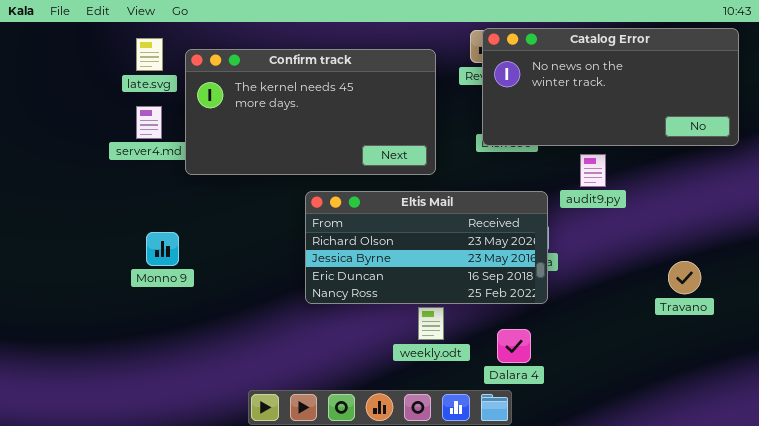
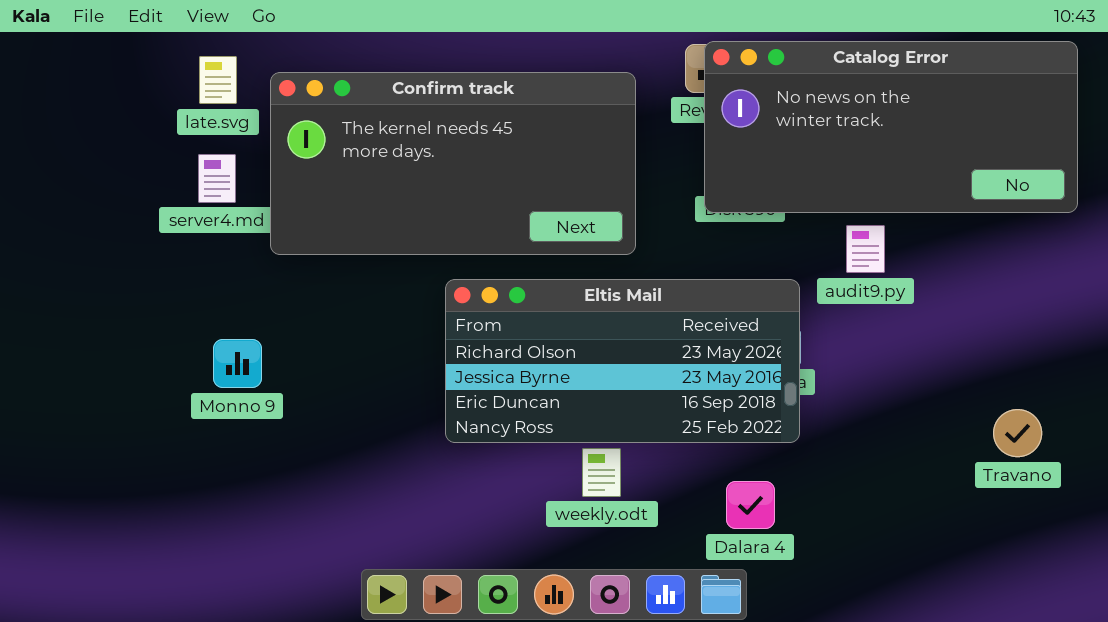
Travano: [668,261,701,294] -> [993,409,1042,457], moved
weekly.odt: [418,307,444,340] -> [582,448,621,497], moved

